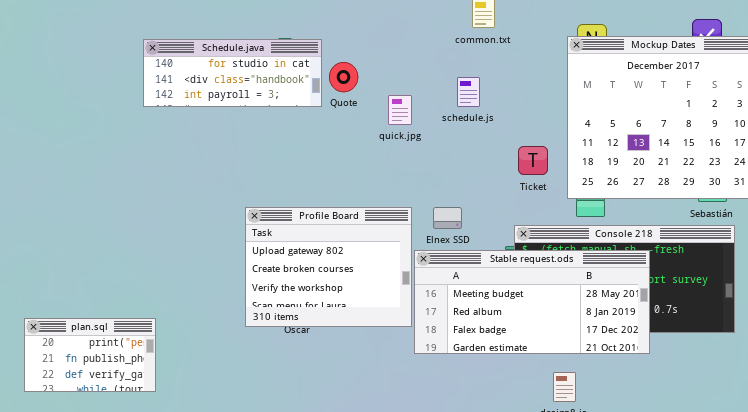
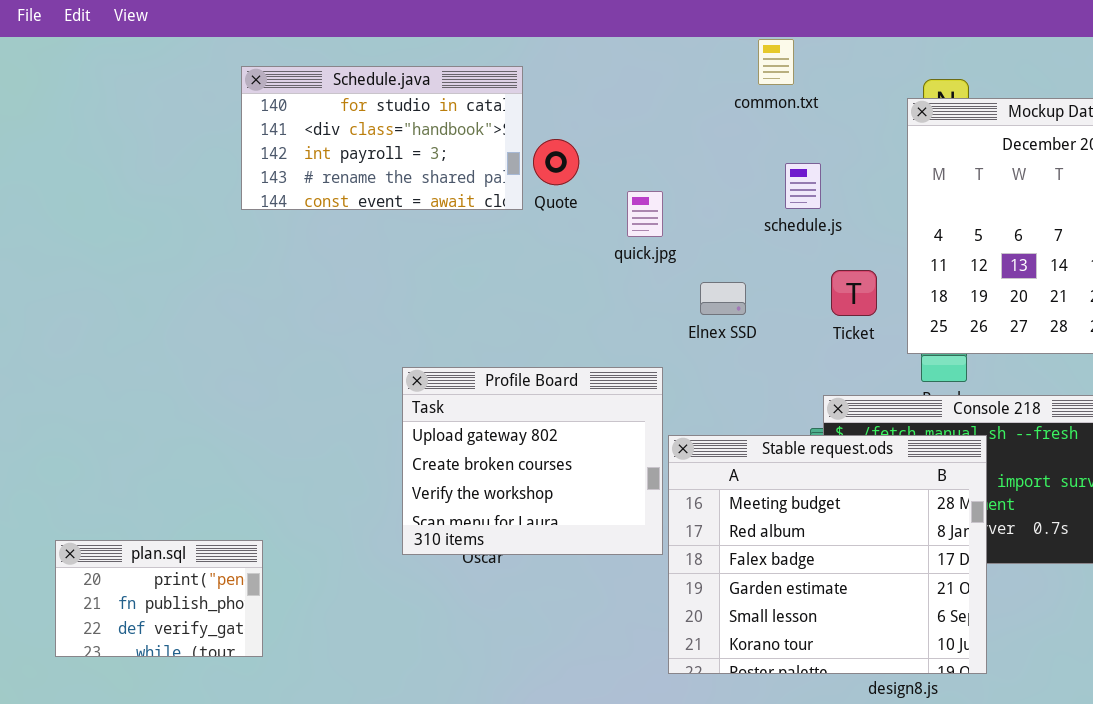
Schedule.java: [143,39,322,107] -> [241,66,523,210], resized
schedule.js: [457,77,480,107] -> [785,163,821,209], moved
Elnex SSD: [433,207,462,229] -> [700,282,746,315], moved
Stable request.ods: [414,250,650,354] -> [668,435,987,674], resized

